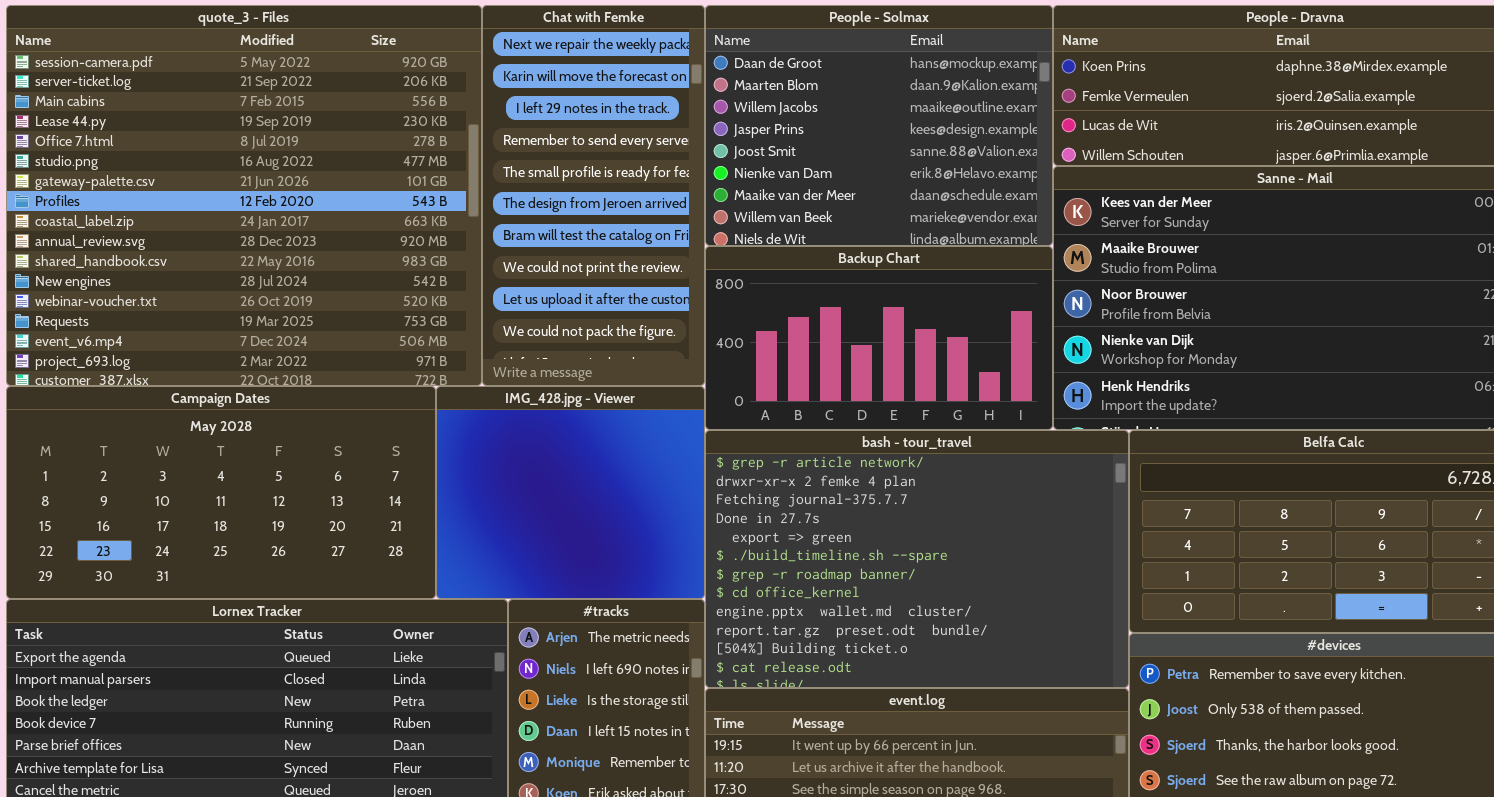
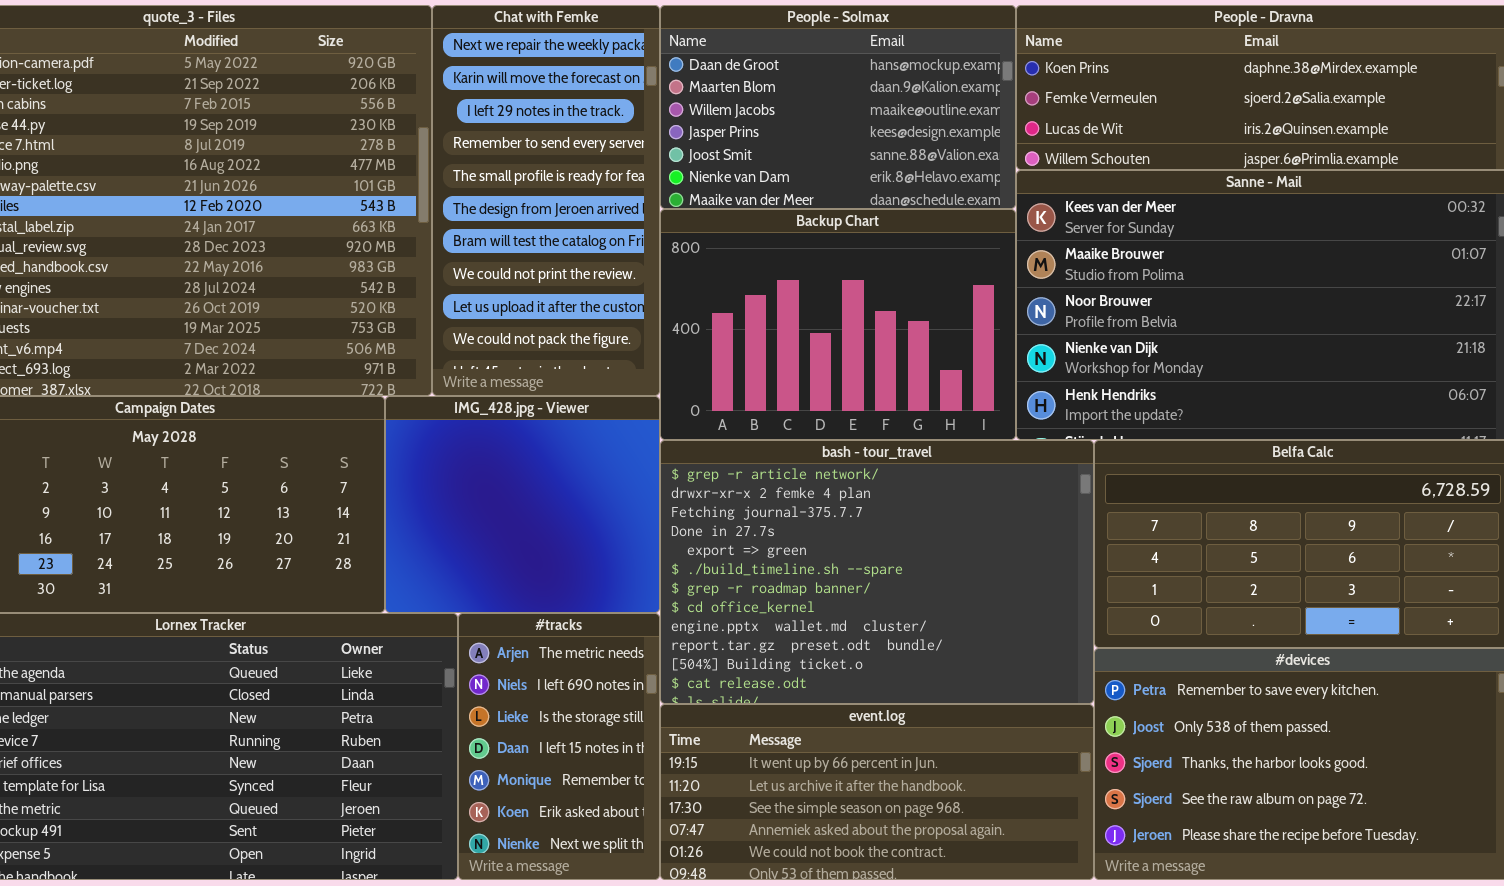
People - Solmax: [705,5,1053,246] -> [660,5,1016,209], resized
Backup Chart: [705,246,1053,430] -> [660,209,1016,440], resized

